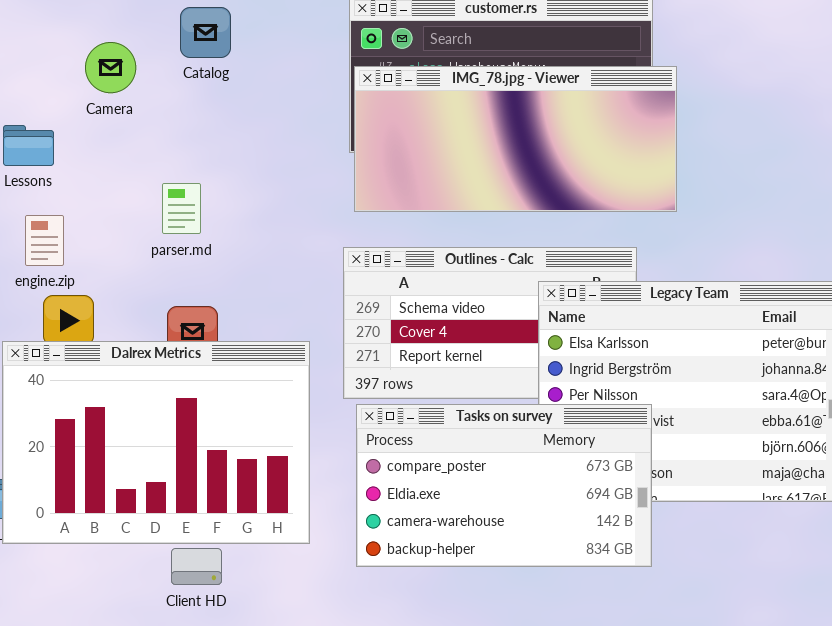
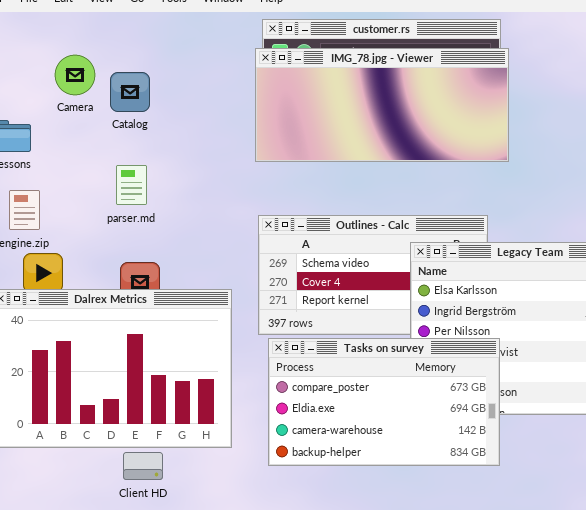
Catalog: [180,7,231,58] -> [110,72,150,112], moved
IMG_78.jpg - Viewer: [354,66,677,212] -> [255,48,509,162], moved

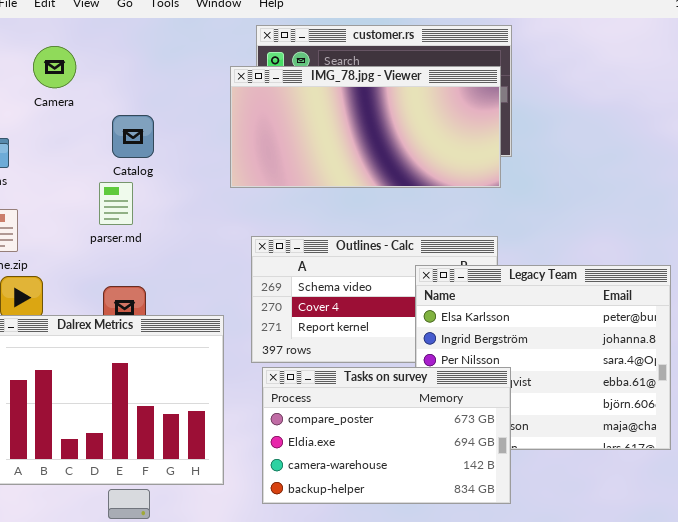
IMG_78.jpg - Viewer: [255,48,509,162] -> [230,66,501,188], moved
Camera: [55,55,95,95] -> [33,46,76,88], moved
Catalog: [110,72,150,112] -> [112,115,154,158], moved

